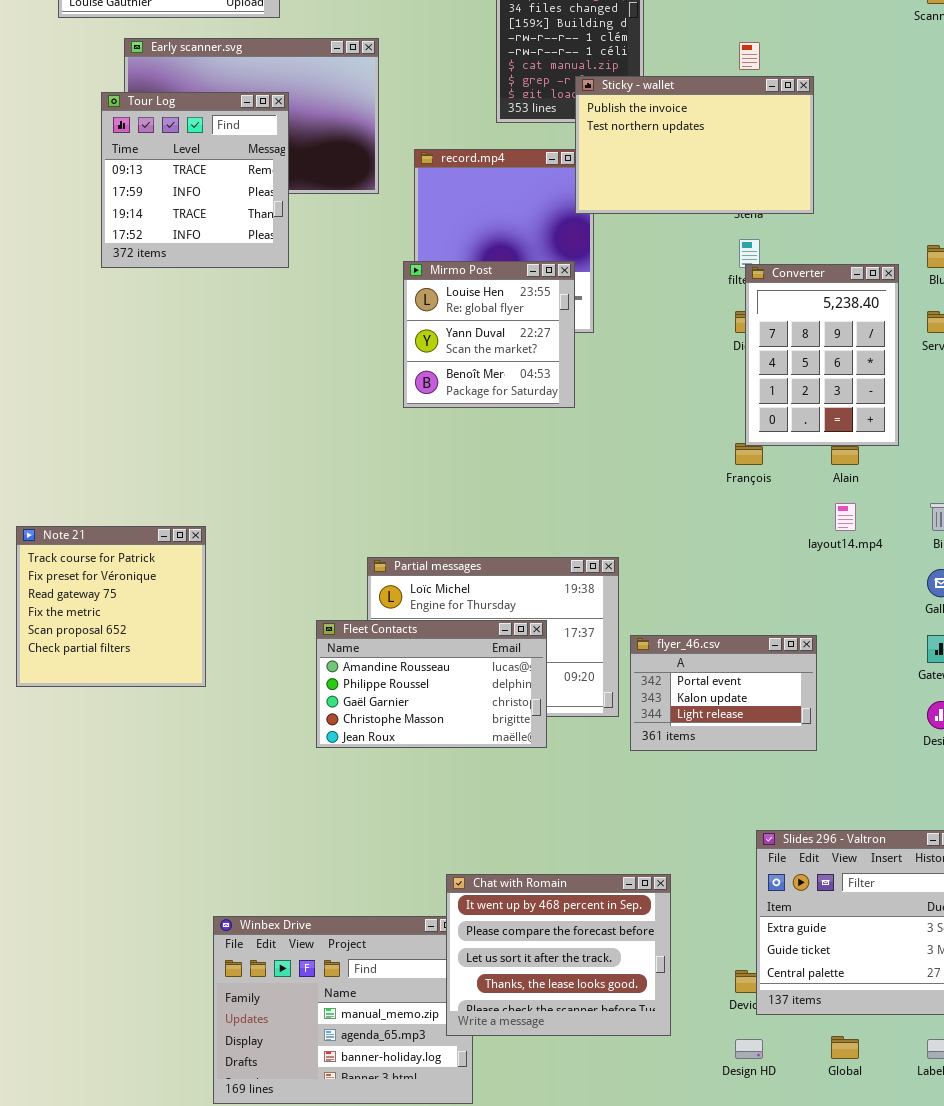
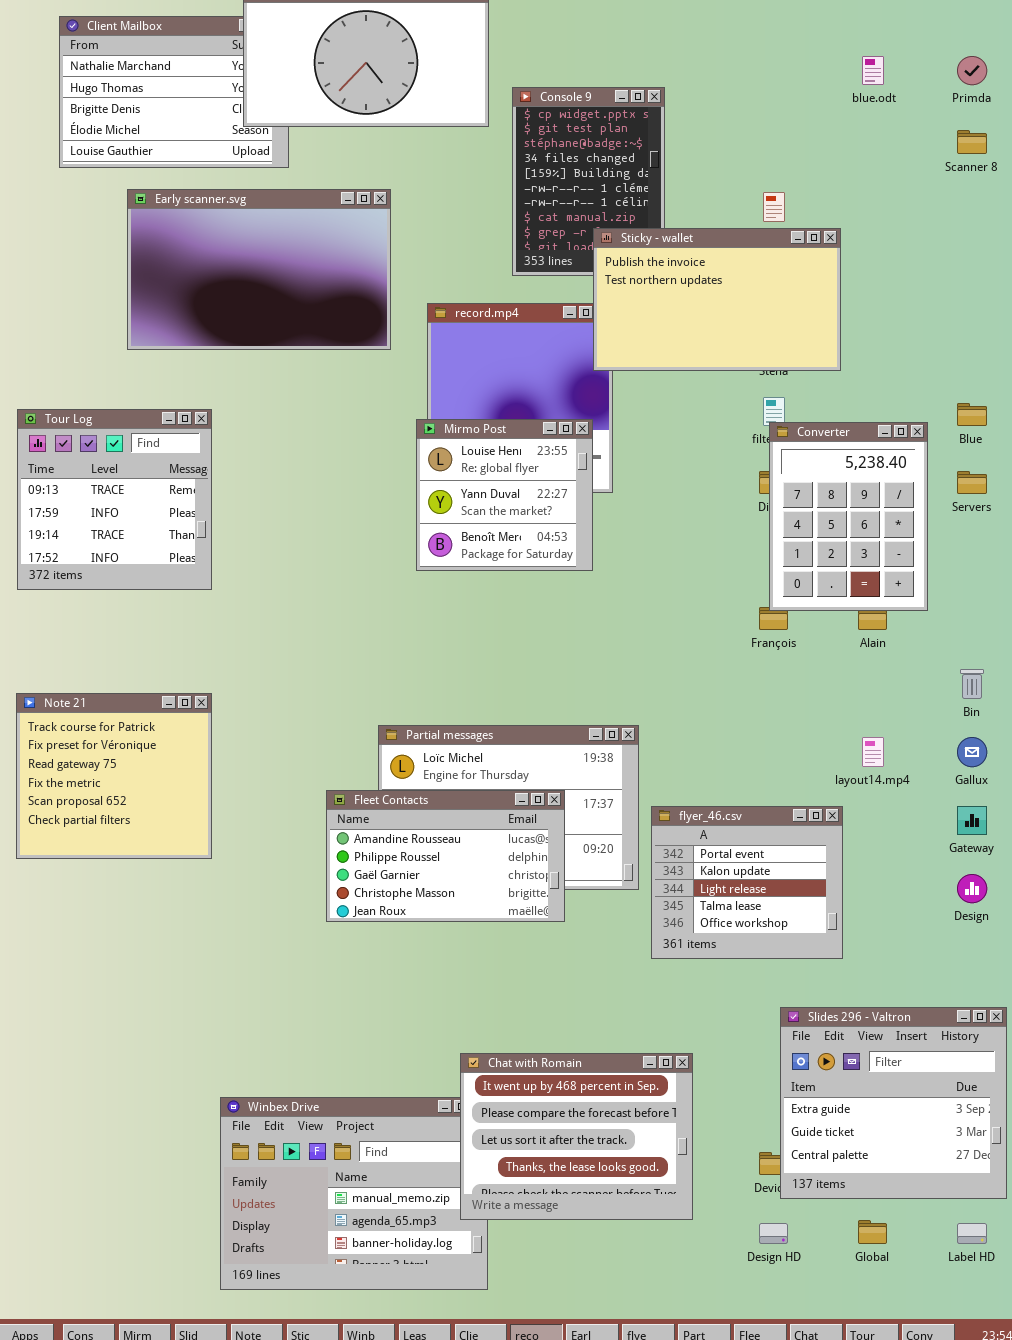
Tour Log: [101,92,289,268] -> [17,409,212,590], moved
layout14.mp4: [835,503,856,531] -> [862,737,884,767], moved
flyer_46.csv: [630,635,817,751] -> [651,806,843,959], resized

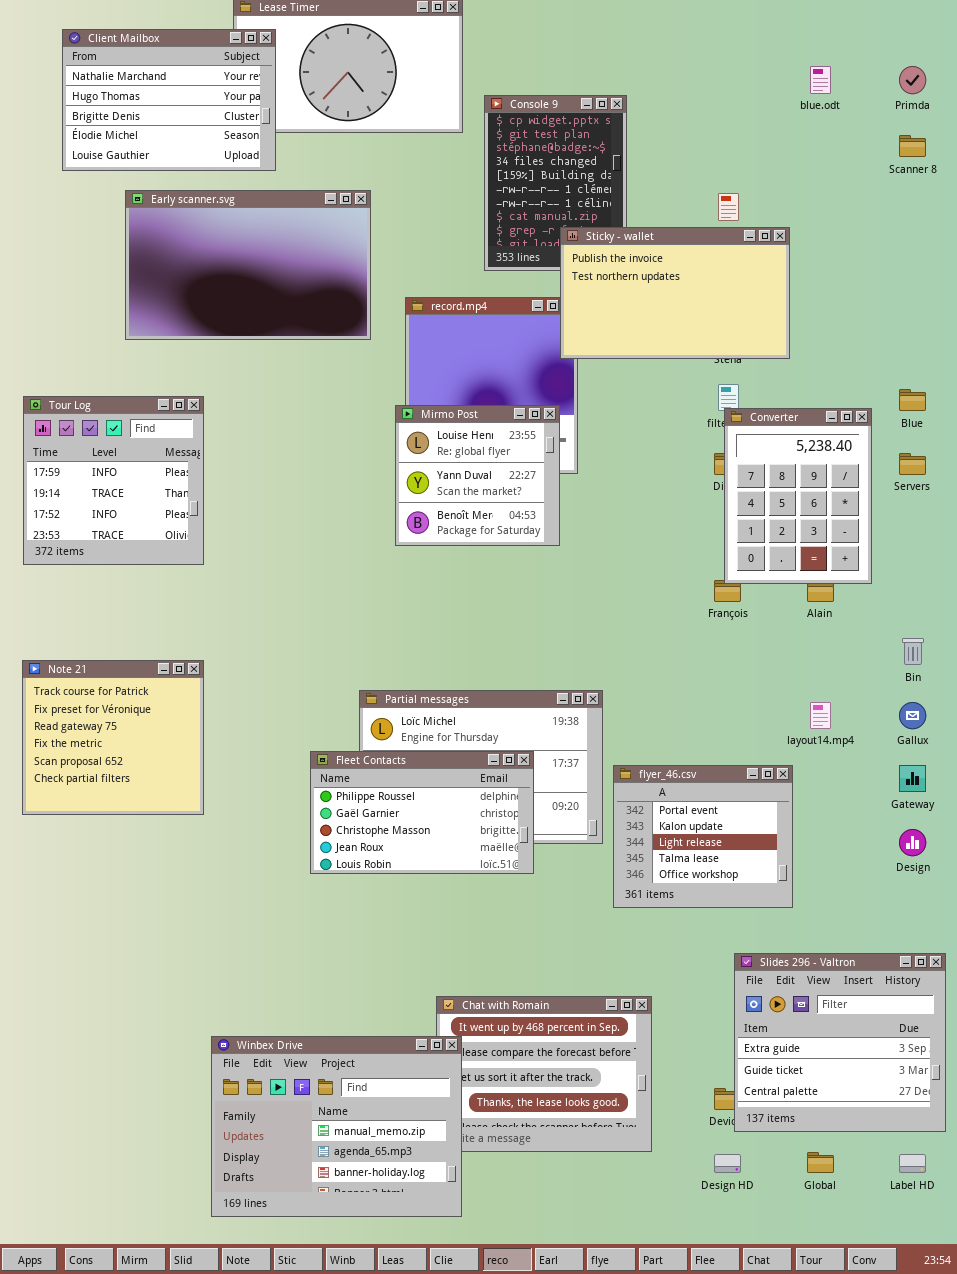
Client Mailbox: [59,16,289,168] -> [62,29,276,171], raised
Tour Log: [17,409,212,590] -> [23,396,204,565], scrolled down 1 row
Fleet Contacts: [326,790,565,922] -> [310,751,534,874], scrolled down 1 row
Winbex Drive: [220,1097,488,1290] -> [211,1036,462,1217], raised

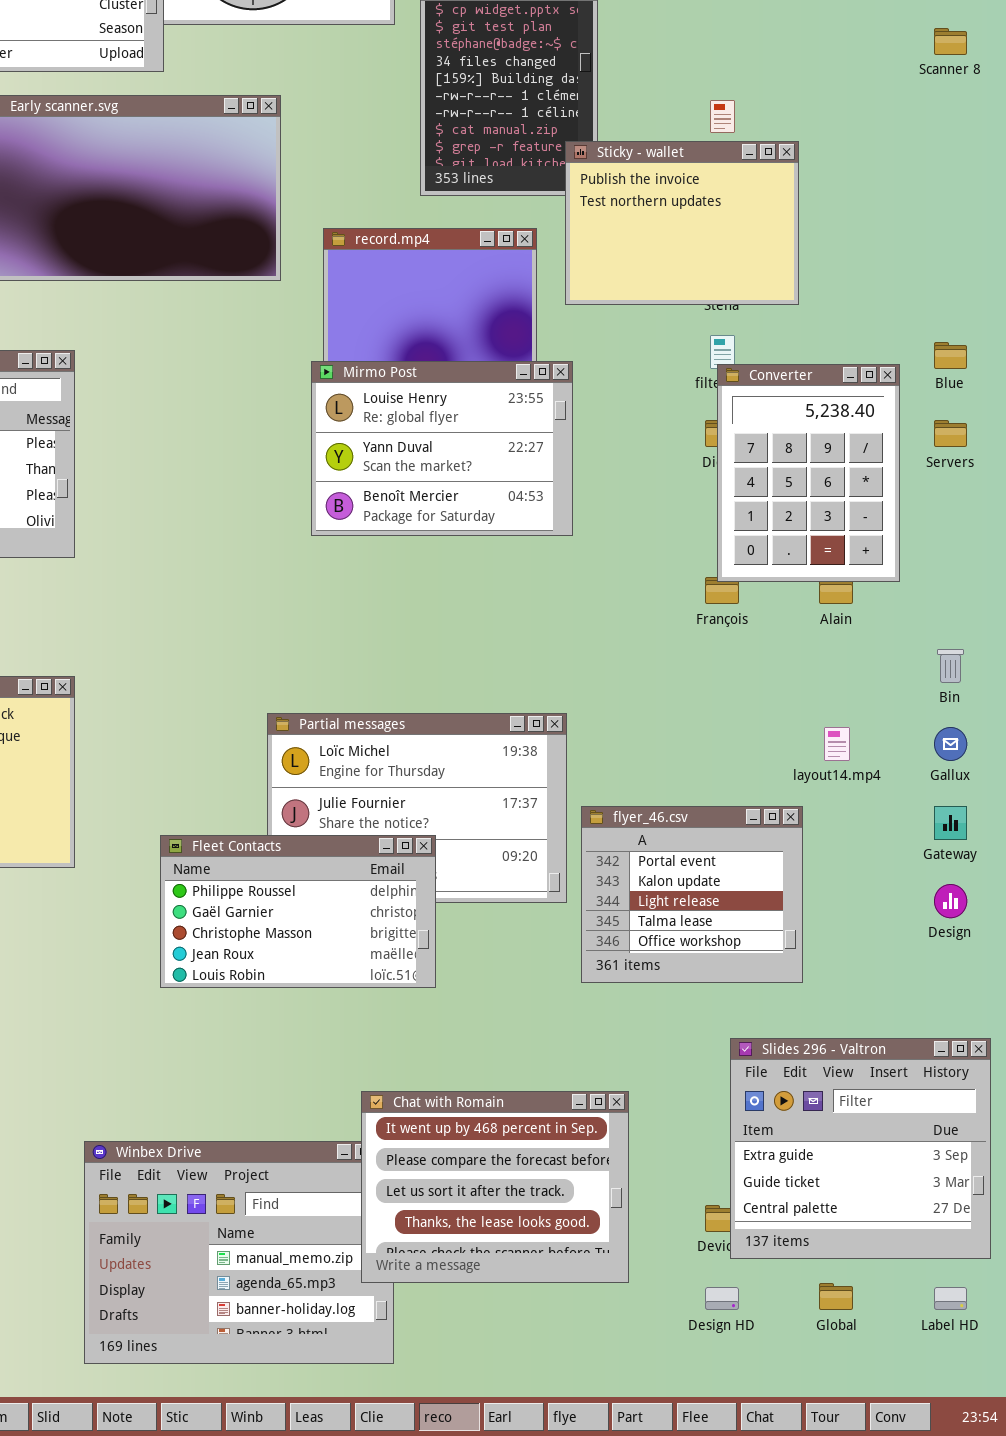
Sticky - wallet: [560,227,790,359] -> [565,141,799,305], resized
Mirmo Post: [395,405,560,546] -> [311,361,573,536], resized
Fleet Contacts: [310,751,534,874] -> [160,835,436,988], moved
Chat with Romain: [436,996,652,1152] -> [361,1091,629,1283], raised

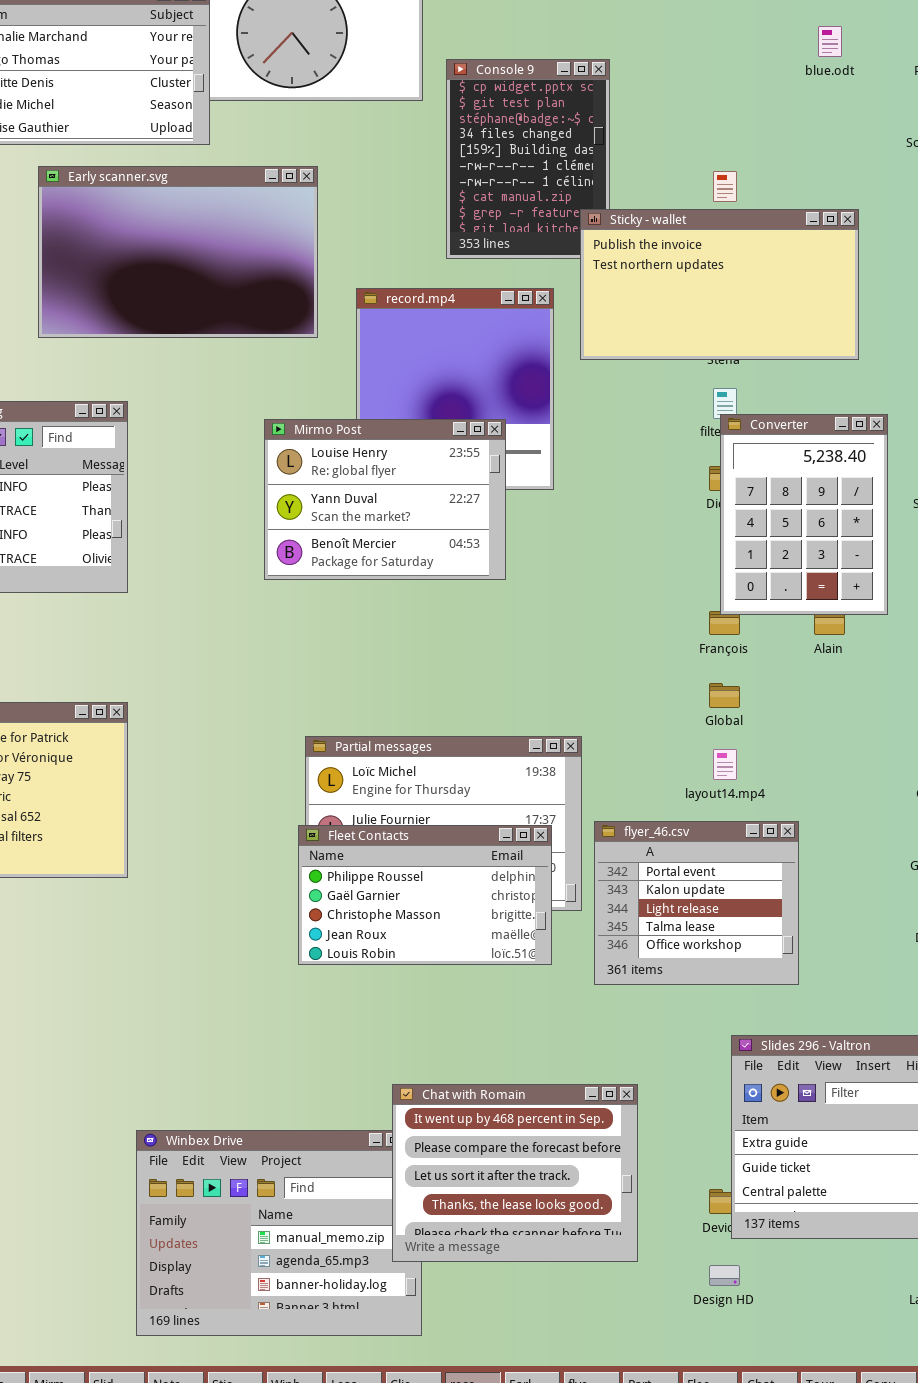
Sticky - wallet: [565,141,799,305] -> [580,209,859,360], resized
Mirmo Post: [311,361,573,536] -> [264,419,506,580], moved
layout14.mp4: [824,727,850,761] -> [713,749,737,780], moved
Fleet Contacts: [160,835,436,988] -> [298,825,552,965], moved
Global: [819,1283,853,1310] -> [709,683,740,708], moved

